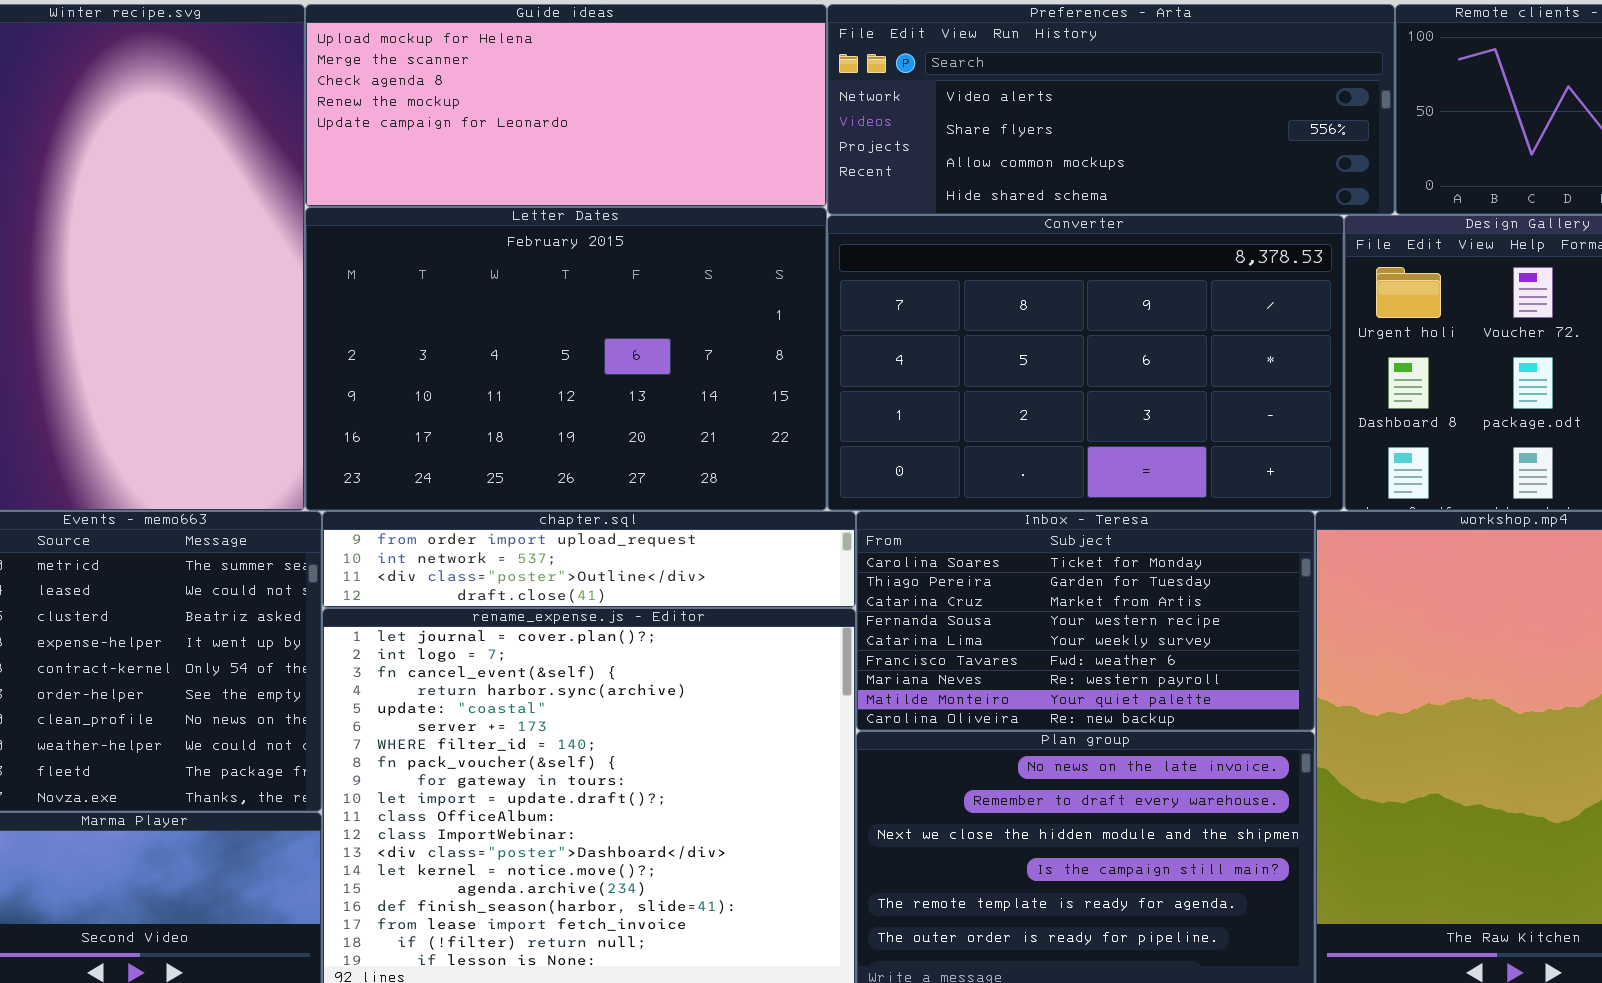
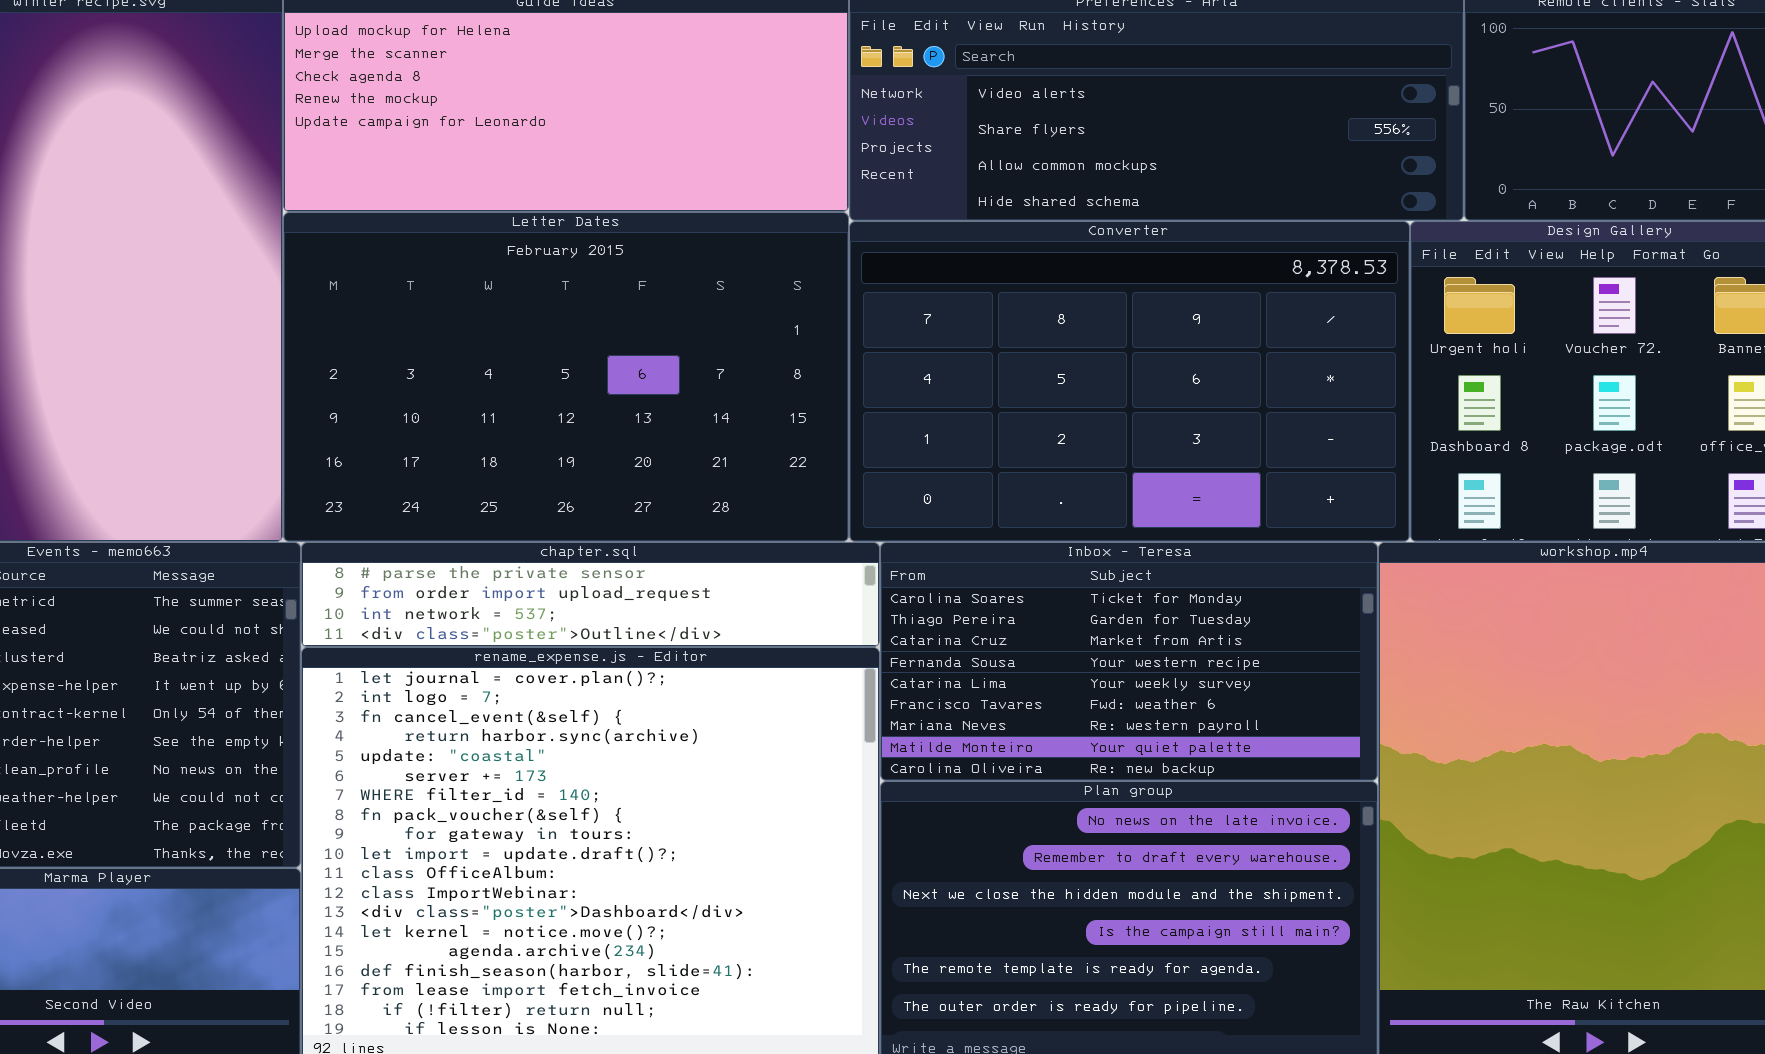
chapter.sql: [322,511,856,608] -> [301,542,880,647], scrolled up 1 row

